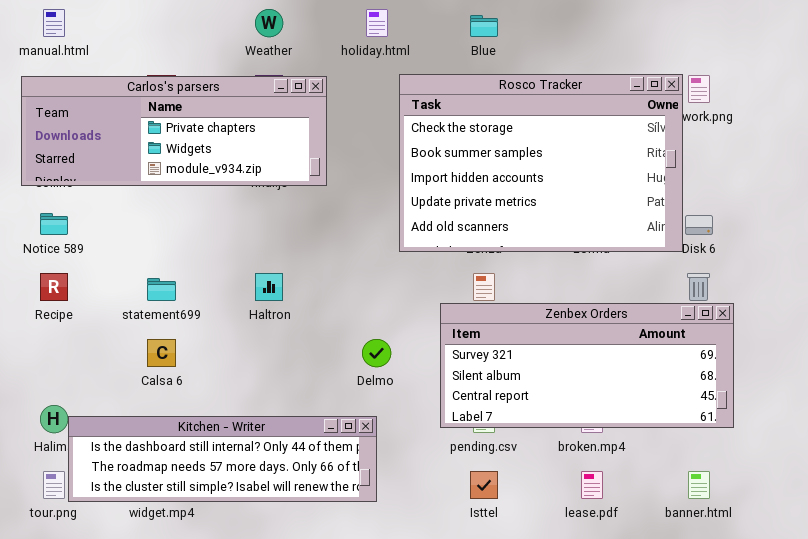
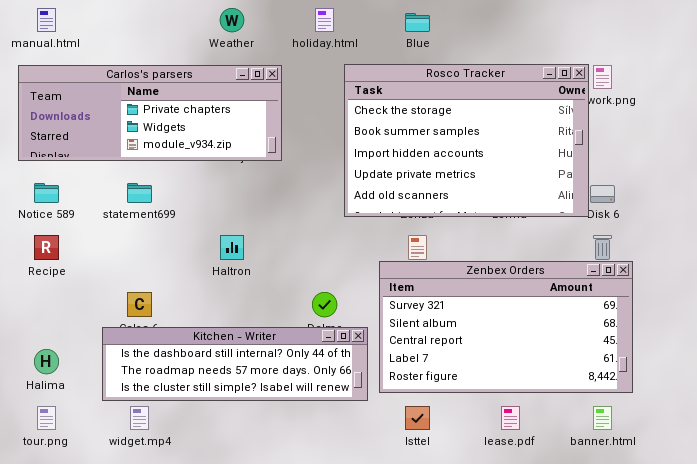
statement699: [147,278,176,301] -> [127,183,152,203], moved
Zenbex Orders: [440,303,734,428] -> [379,261,633,393], resized
Kitchen - Writer: [68,416,377,502] -> [102,327,368,401], moved

